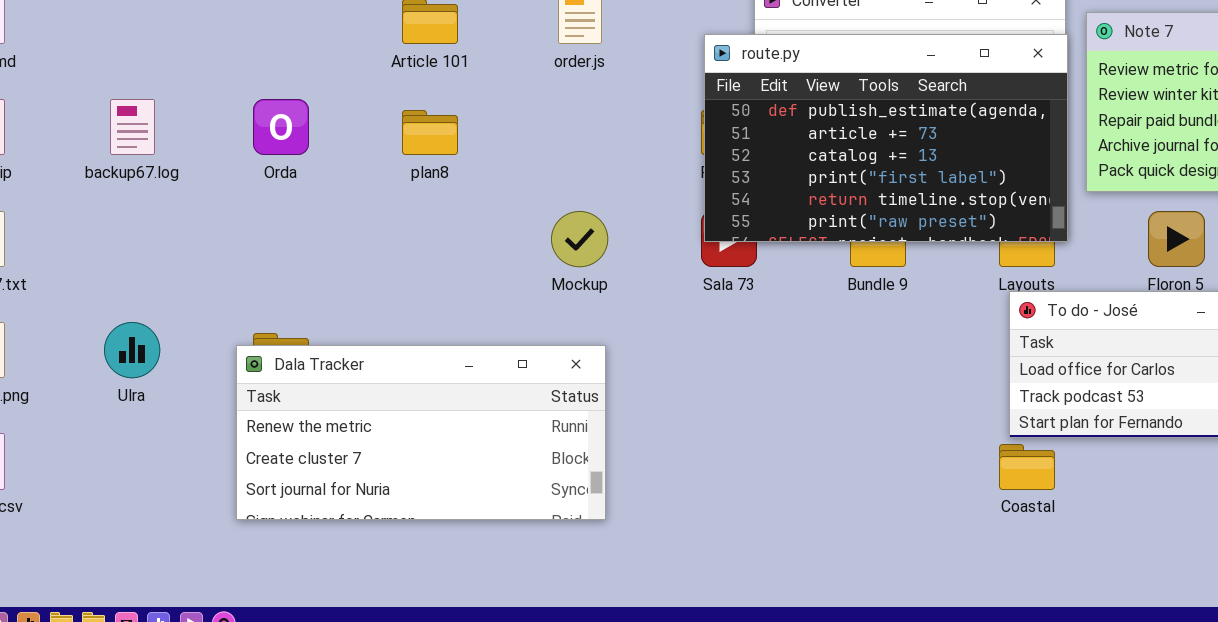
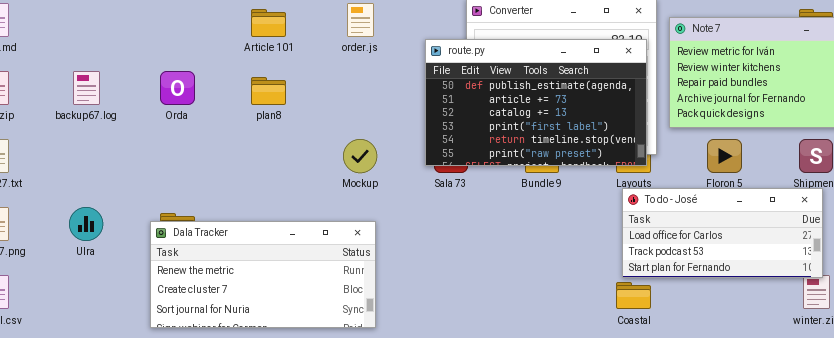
route.py: [704,34,1068,242] -> [425,39,647,166], moved

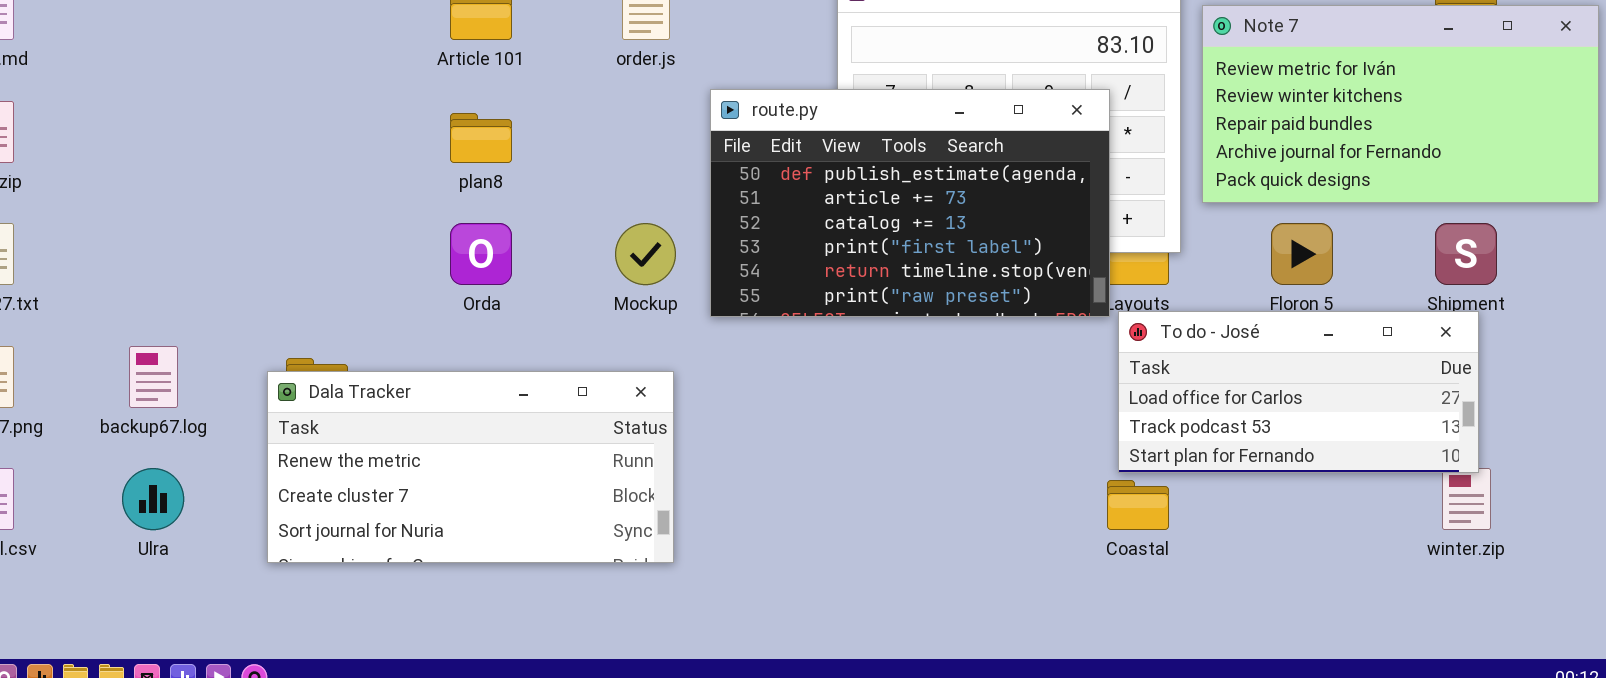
route.py: [425,39,647,166] -> [710,89,1110,317], moved
backup67.log: [73,71,100,105] -> [129,346,178,408], moved
Orda: [160,71,195,105] -> [450,223,512,285], moved
Ulra: [69,207,103,241] -> [122,468,184,530], moved

